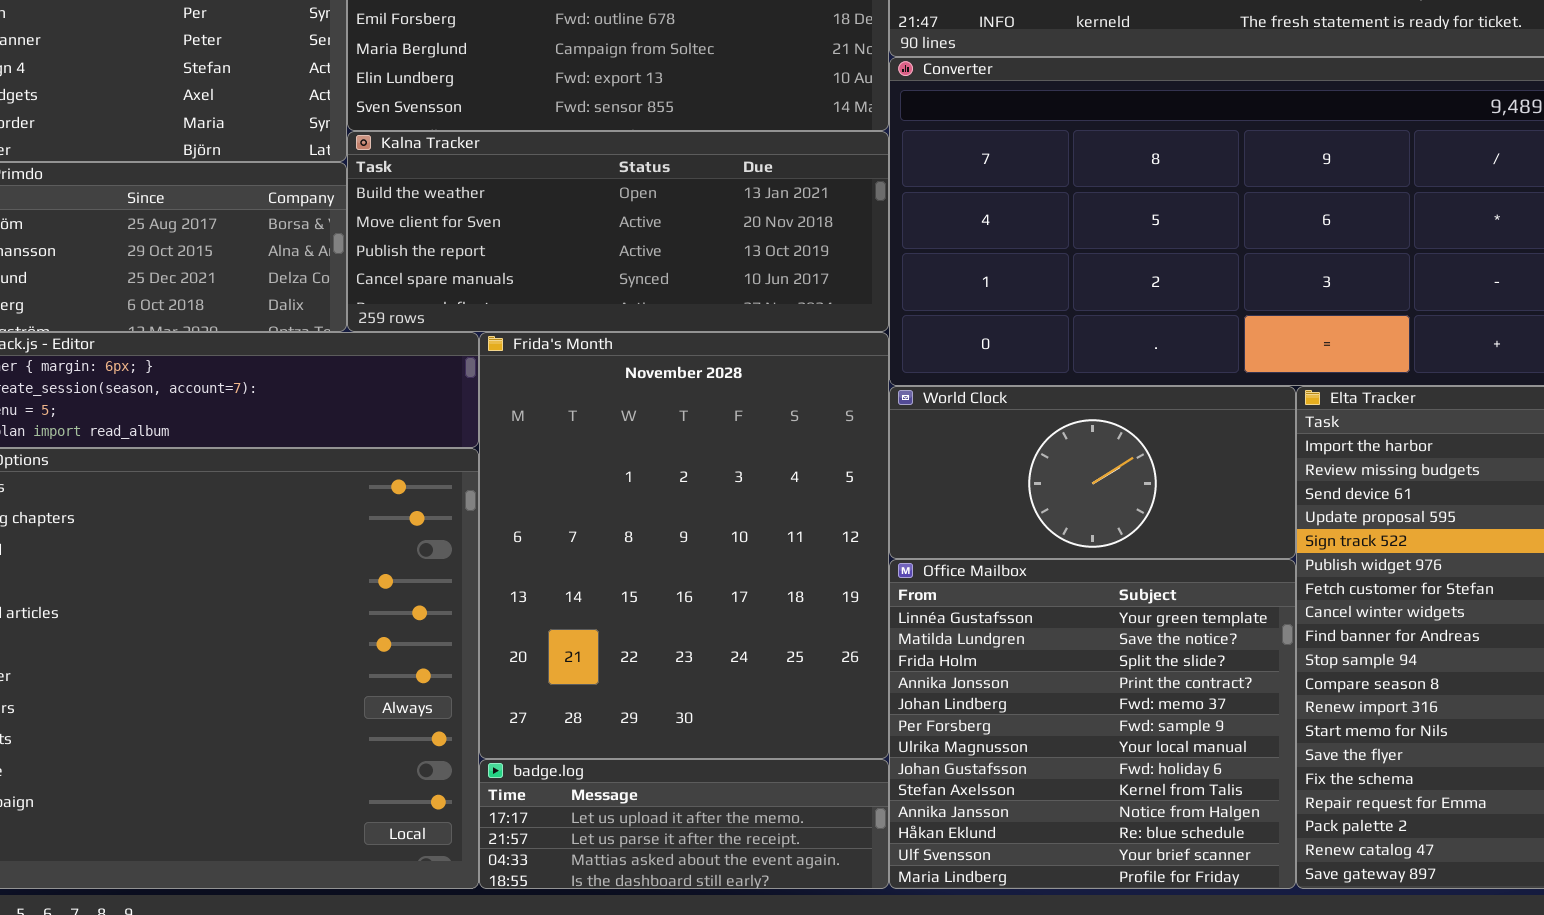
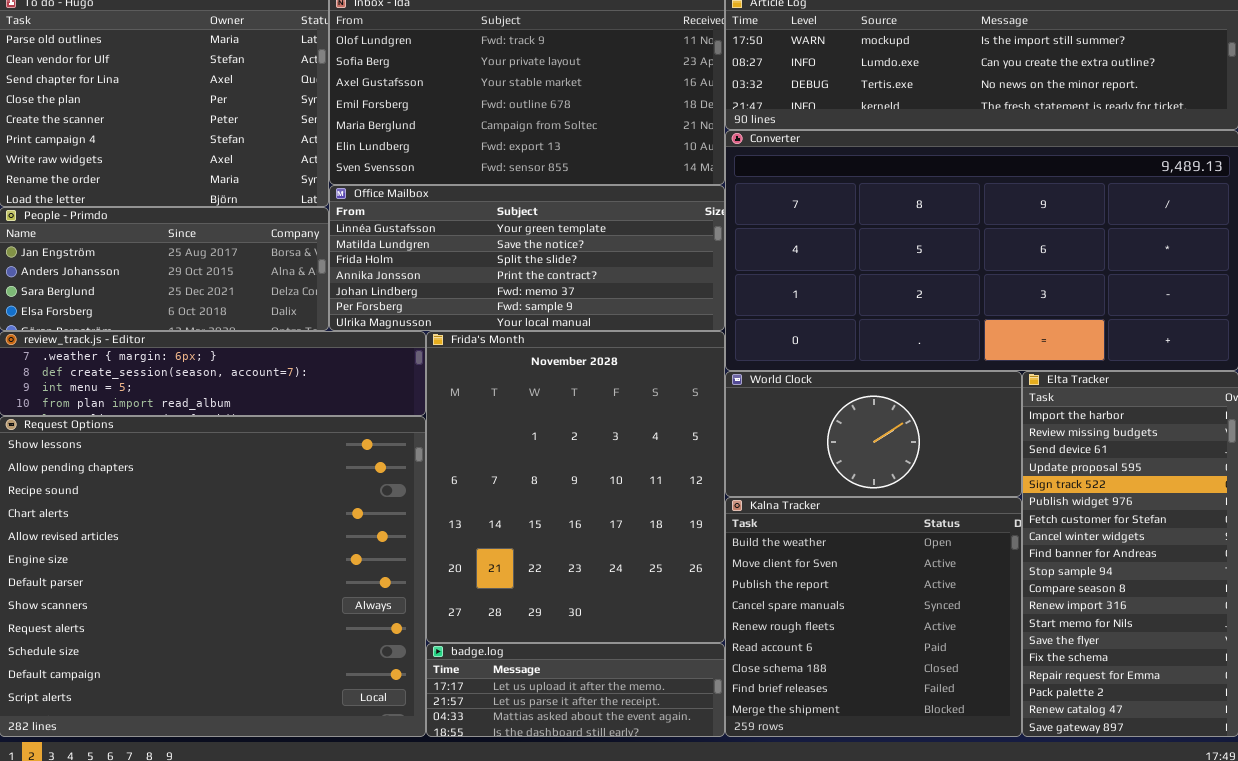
Kalna Tracker: [347,131,889,332] -> [725,497,1022,737], moved, resized
Office Mailbox: [889,559,1296,889] -> [329,185,725,331], moved, resized

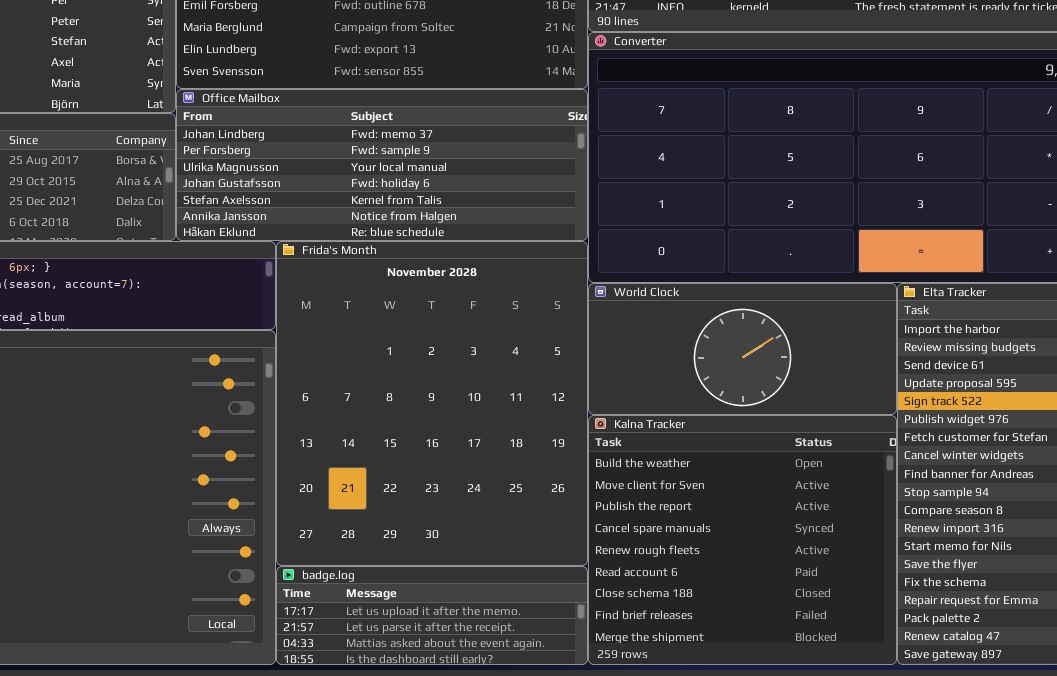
Office Mailbox: [329,185,725,331] -> [176,89,588,241], scrolled down 4 rows

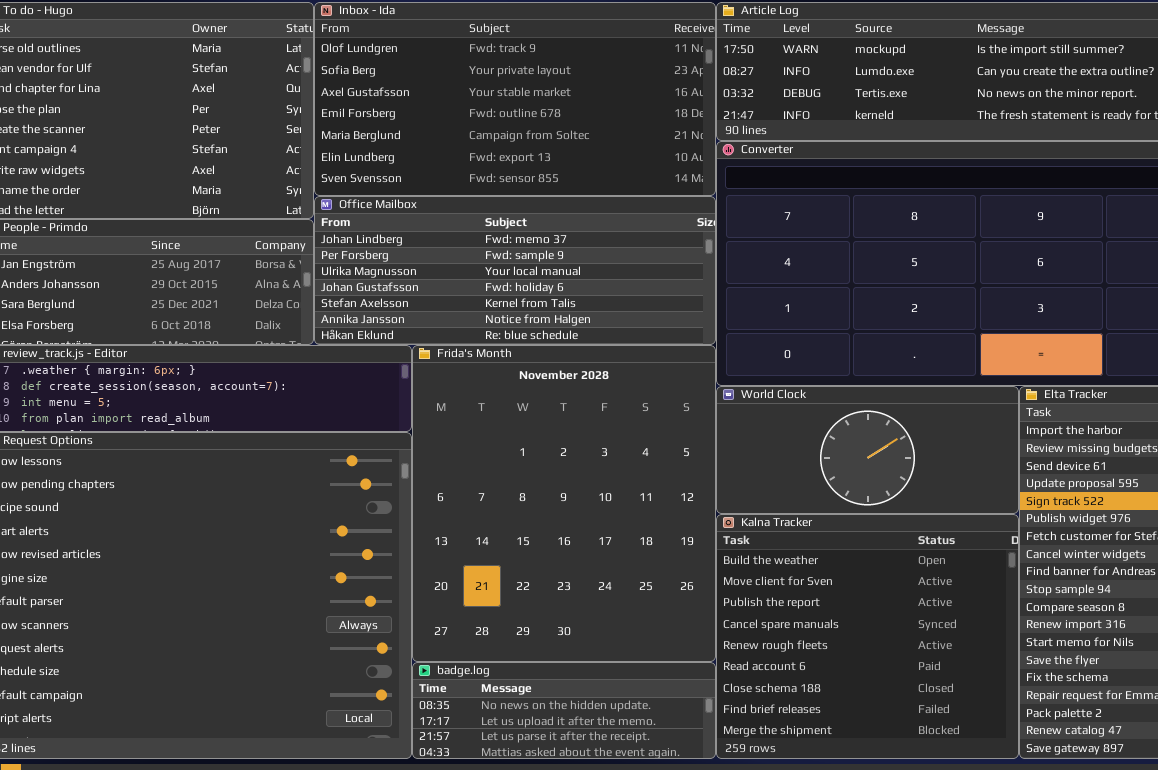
badge.log: [276,566,588,665] -> [412,662,716,759], scrolled up 1 row

